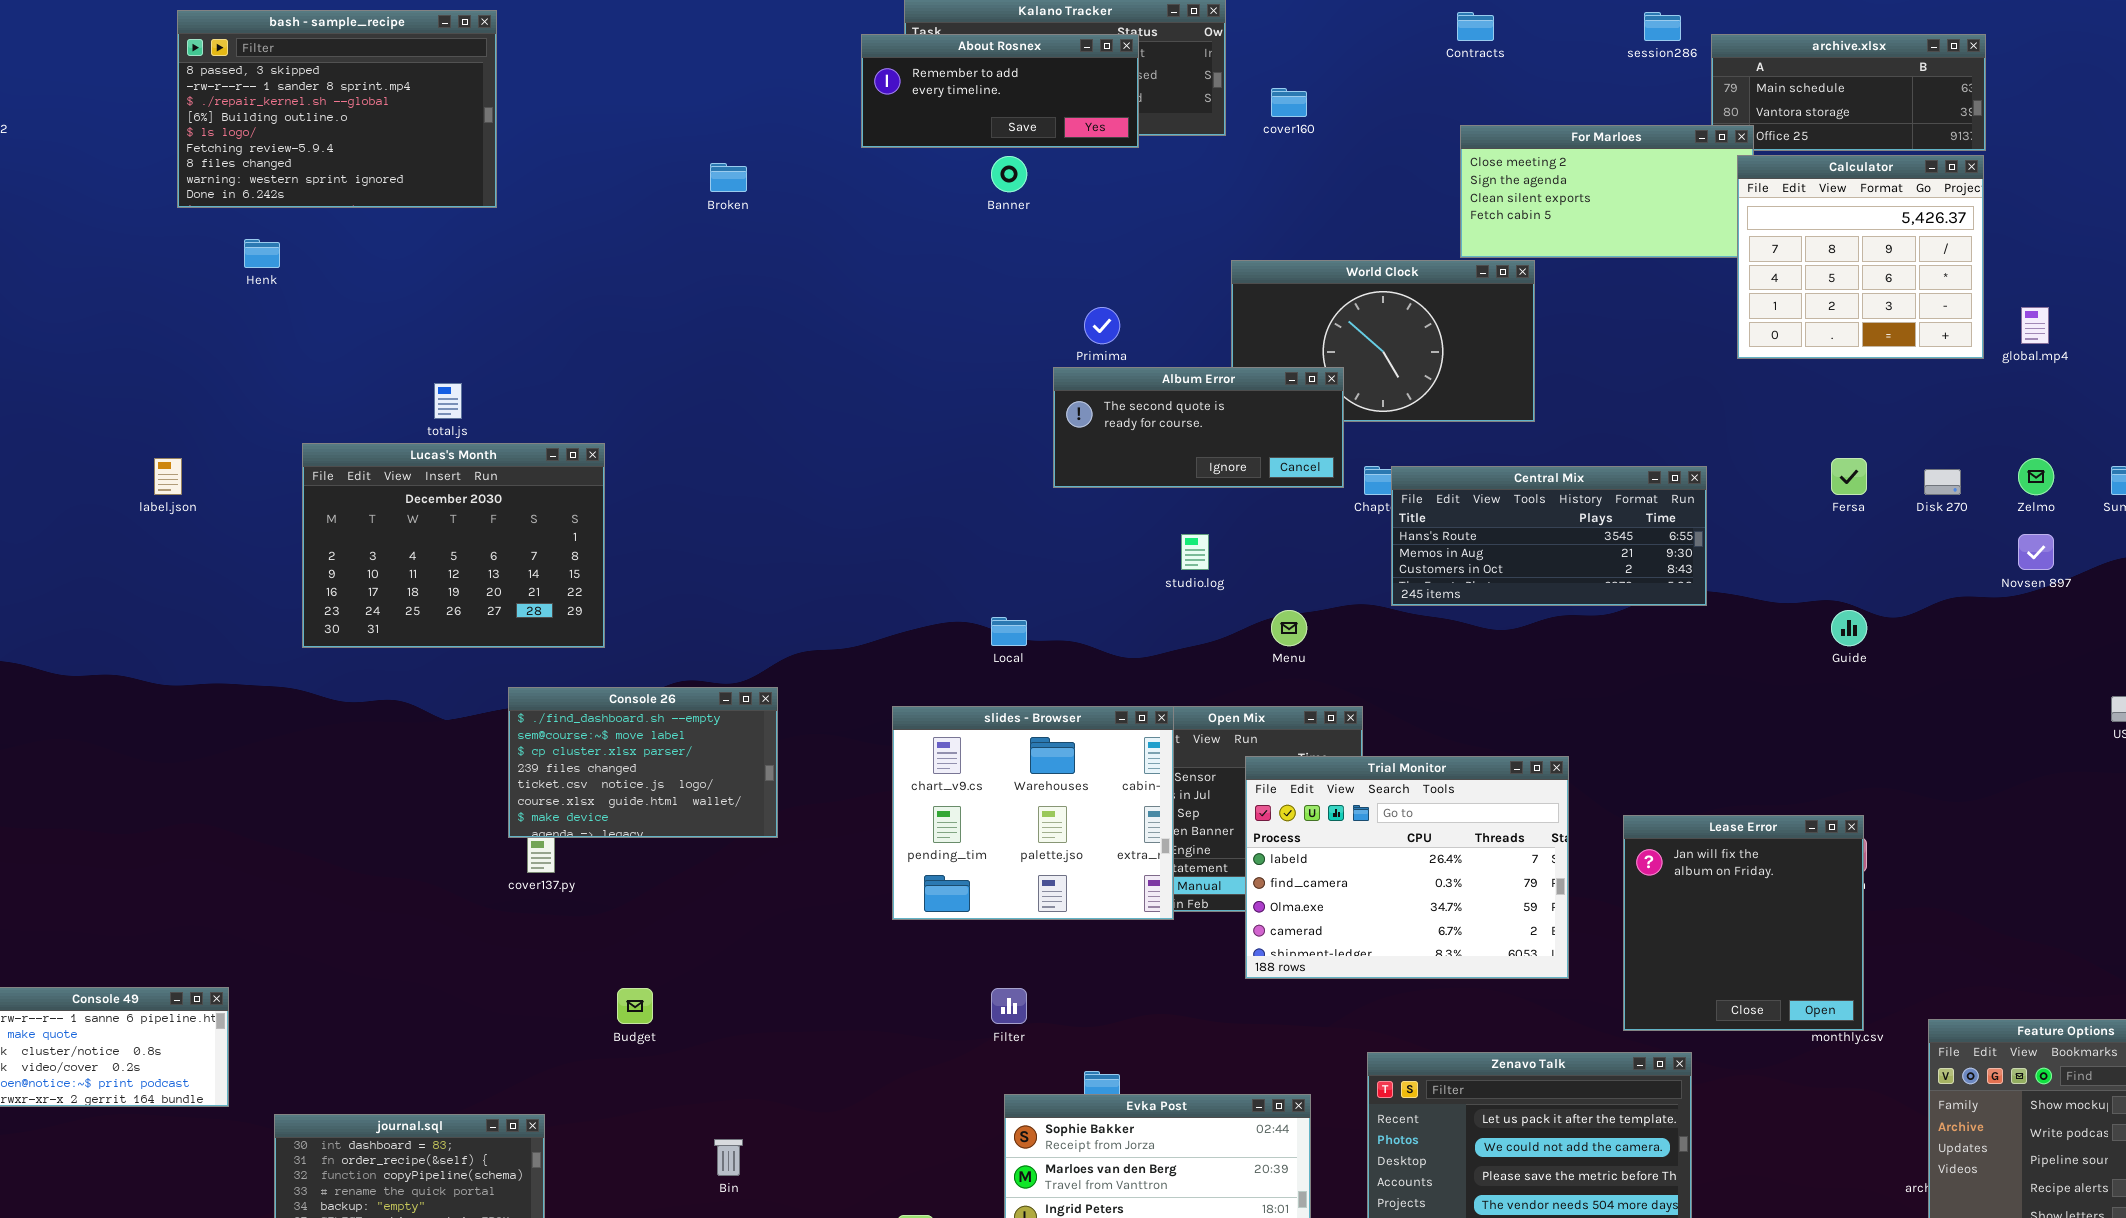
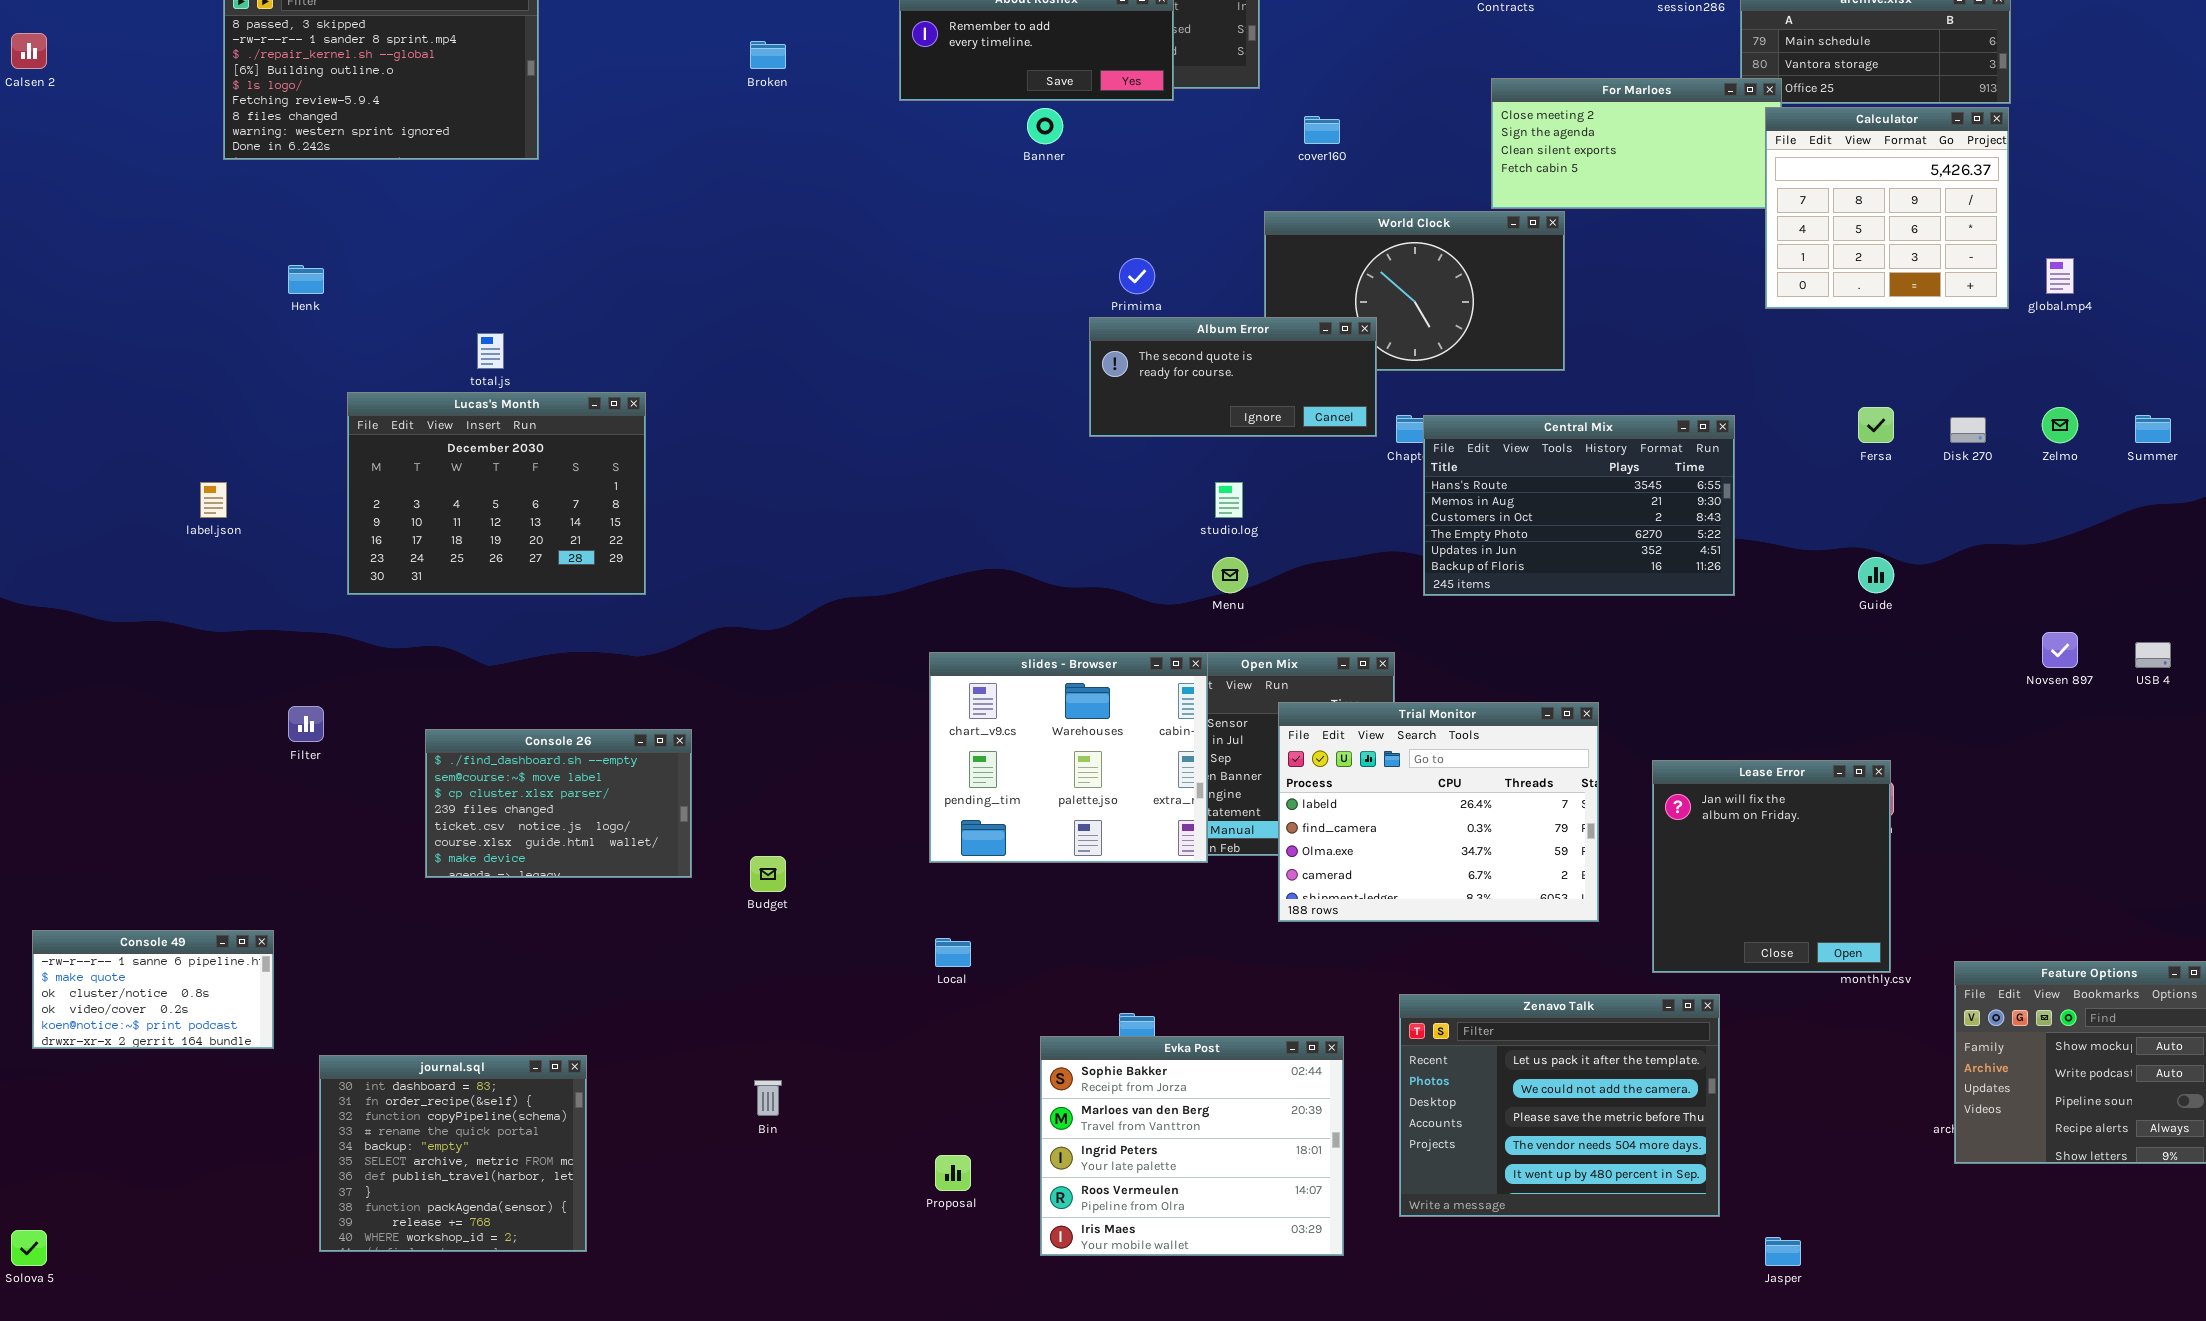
cover160: [1271,88,1307,117] -> [1304,116,1340,144], moved
Broken: [710,163,747,192] -> [750,41,786,69], moved
Henk: [244,239,280,268] -> [288,265,324,294], moved
label.json: [154,458,182,495] -> [200,482,227,518], moved
Central Mix: [1391,466,1707,606] -> [1423,415,1735,596], resized
Novsen 897: [2018,534,2054,570] -> [2042,632,2078,668], moved
Menu: [1271,610,1307,646] -> [1212,557,1248,593], moved
Local: [991,617,1027,646] -> [935,938,971,967], moved
Console 26: [508,687,778,838] -> [425,729,692,878], moved
Budget: [617,988,653,1024] -> [750,856,786,892], moved
Filter: [991,988,1027,1024] -> [288,706,324,742], moved

